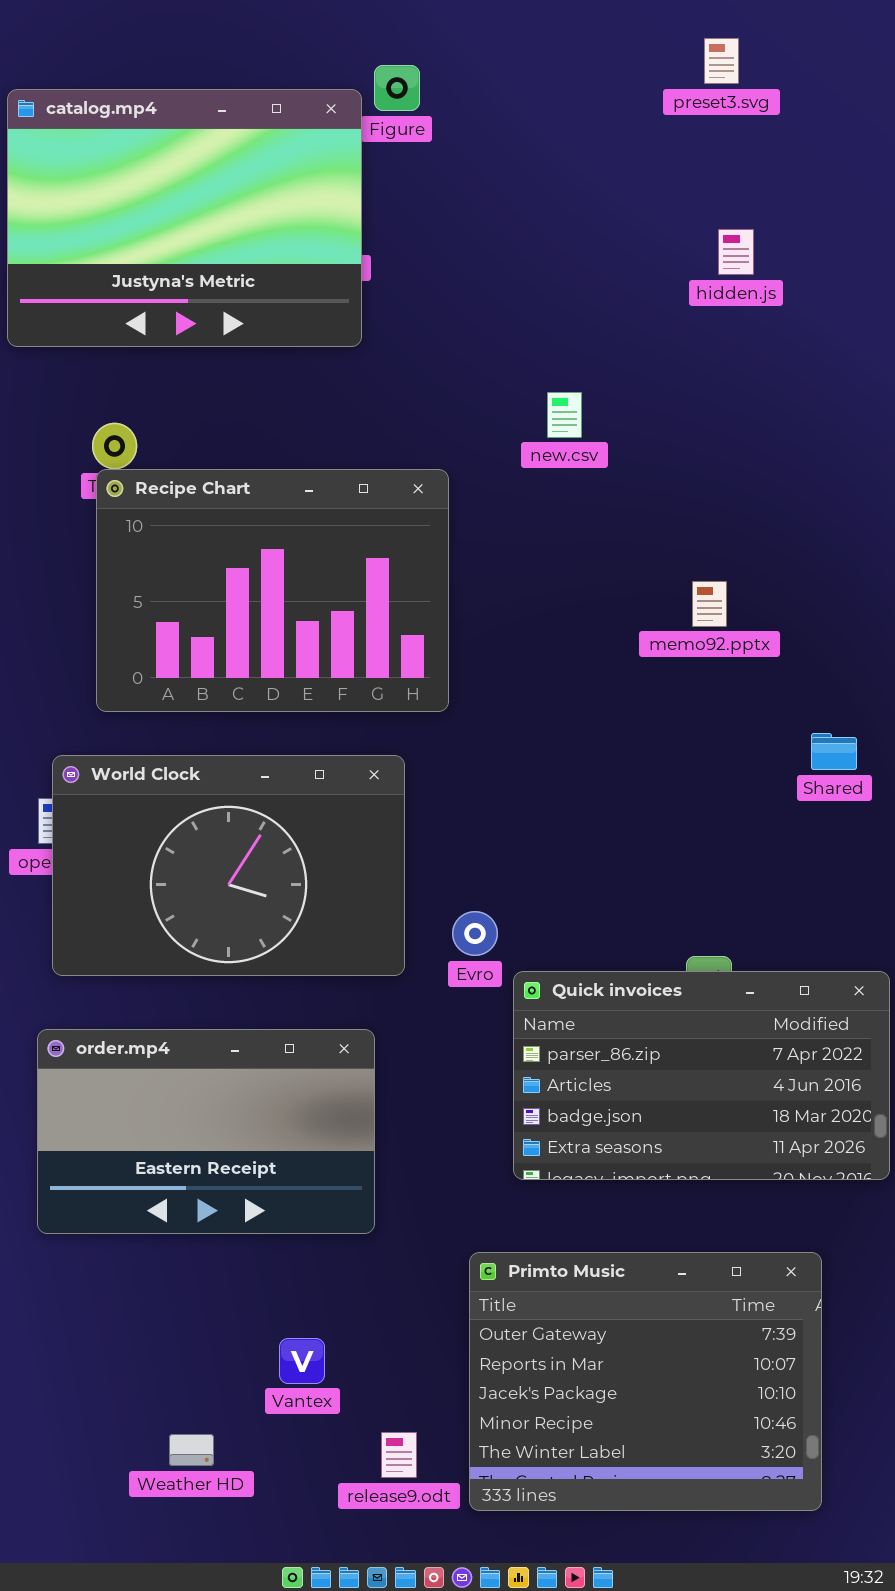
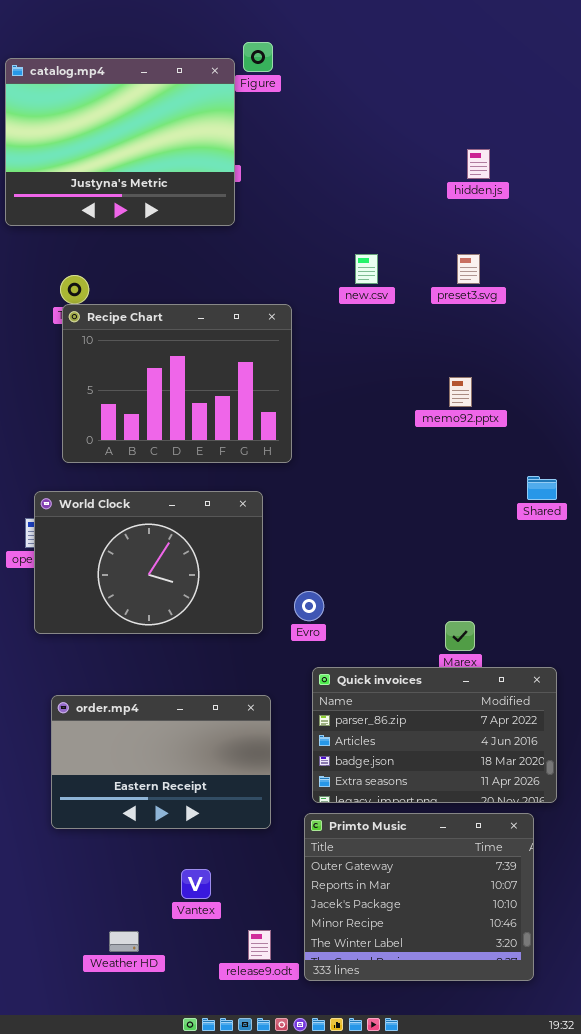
preset3.svg: [704,38,739,84] -> [457,254,480,284], moved
Quick invoices: [513,971,890,1180] -> [312,667,557,803], moved
order.mp4: [37,1029,375,1234] -> [51,695,271,829], moved

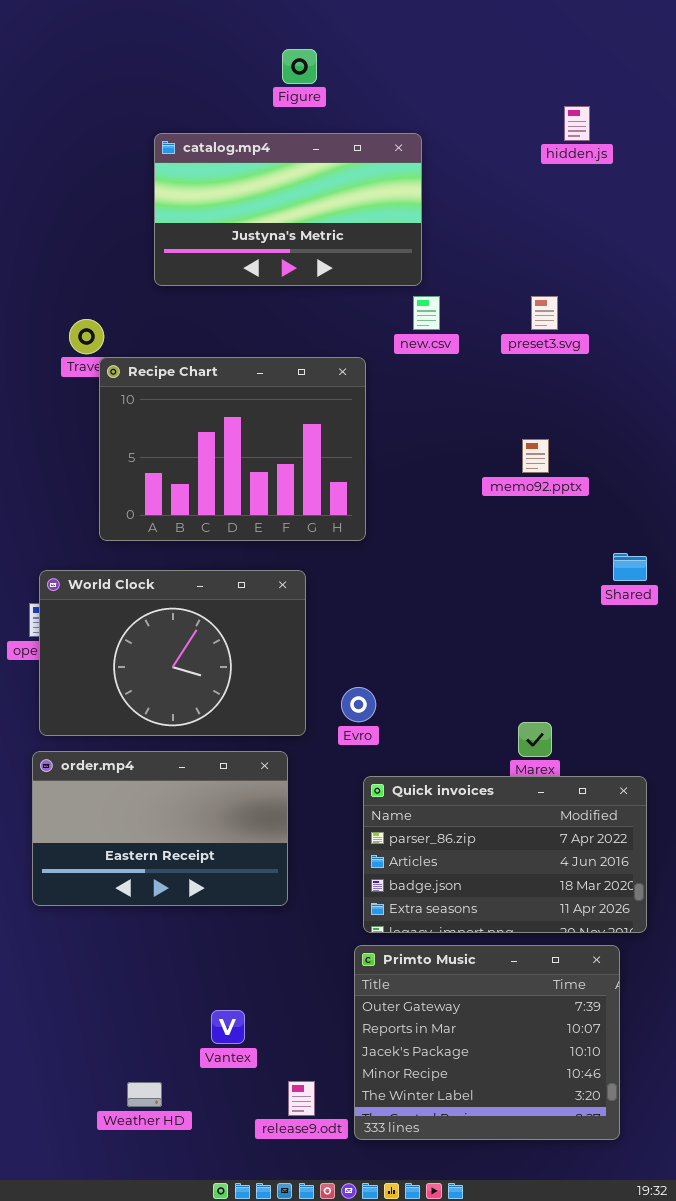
catalog.mp4: [5,58,235,226] -> [154,133,422,286], moved, resized
hidden.js: [467,149,490,179] -> [564,106,590,141], moved
Recipe Chart: [62,304,292,463] -> [99,357,366,541], moved
order.mp4: [51,695,271,829] -> [32,751,288,906], moved

